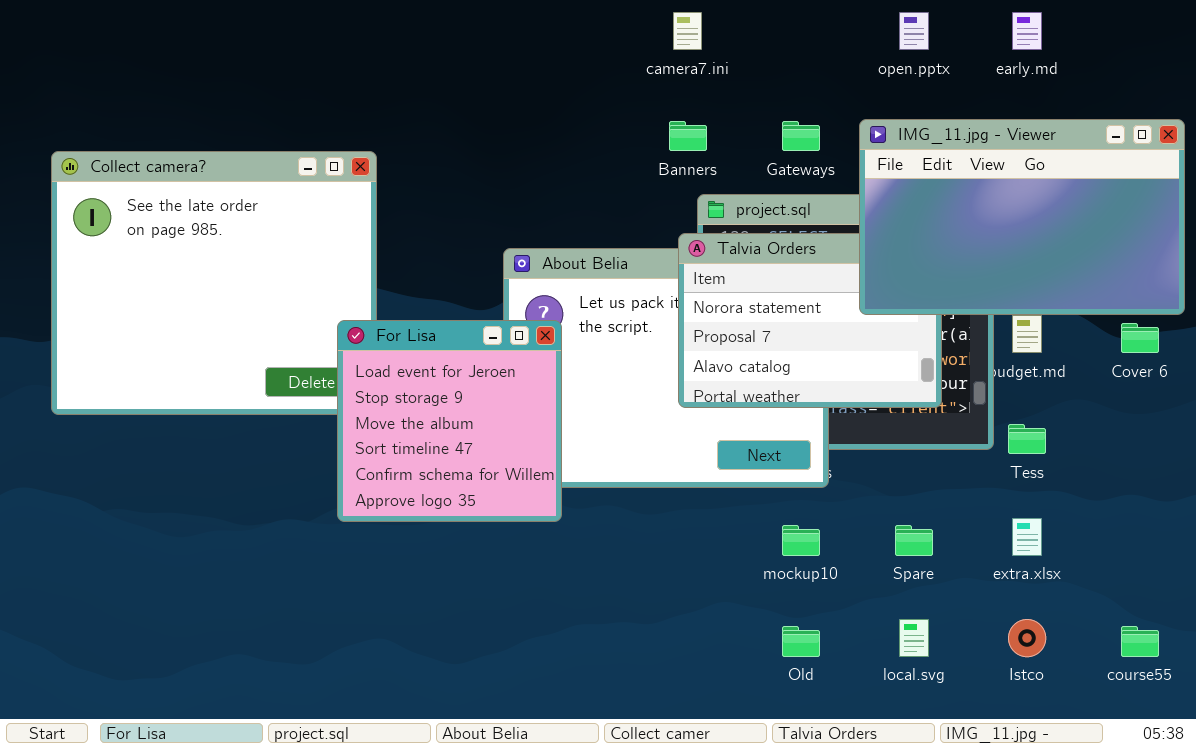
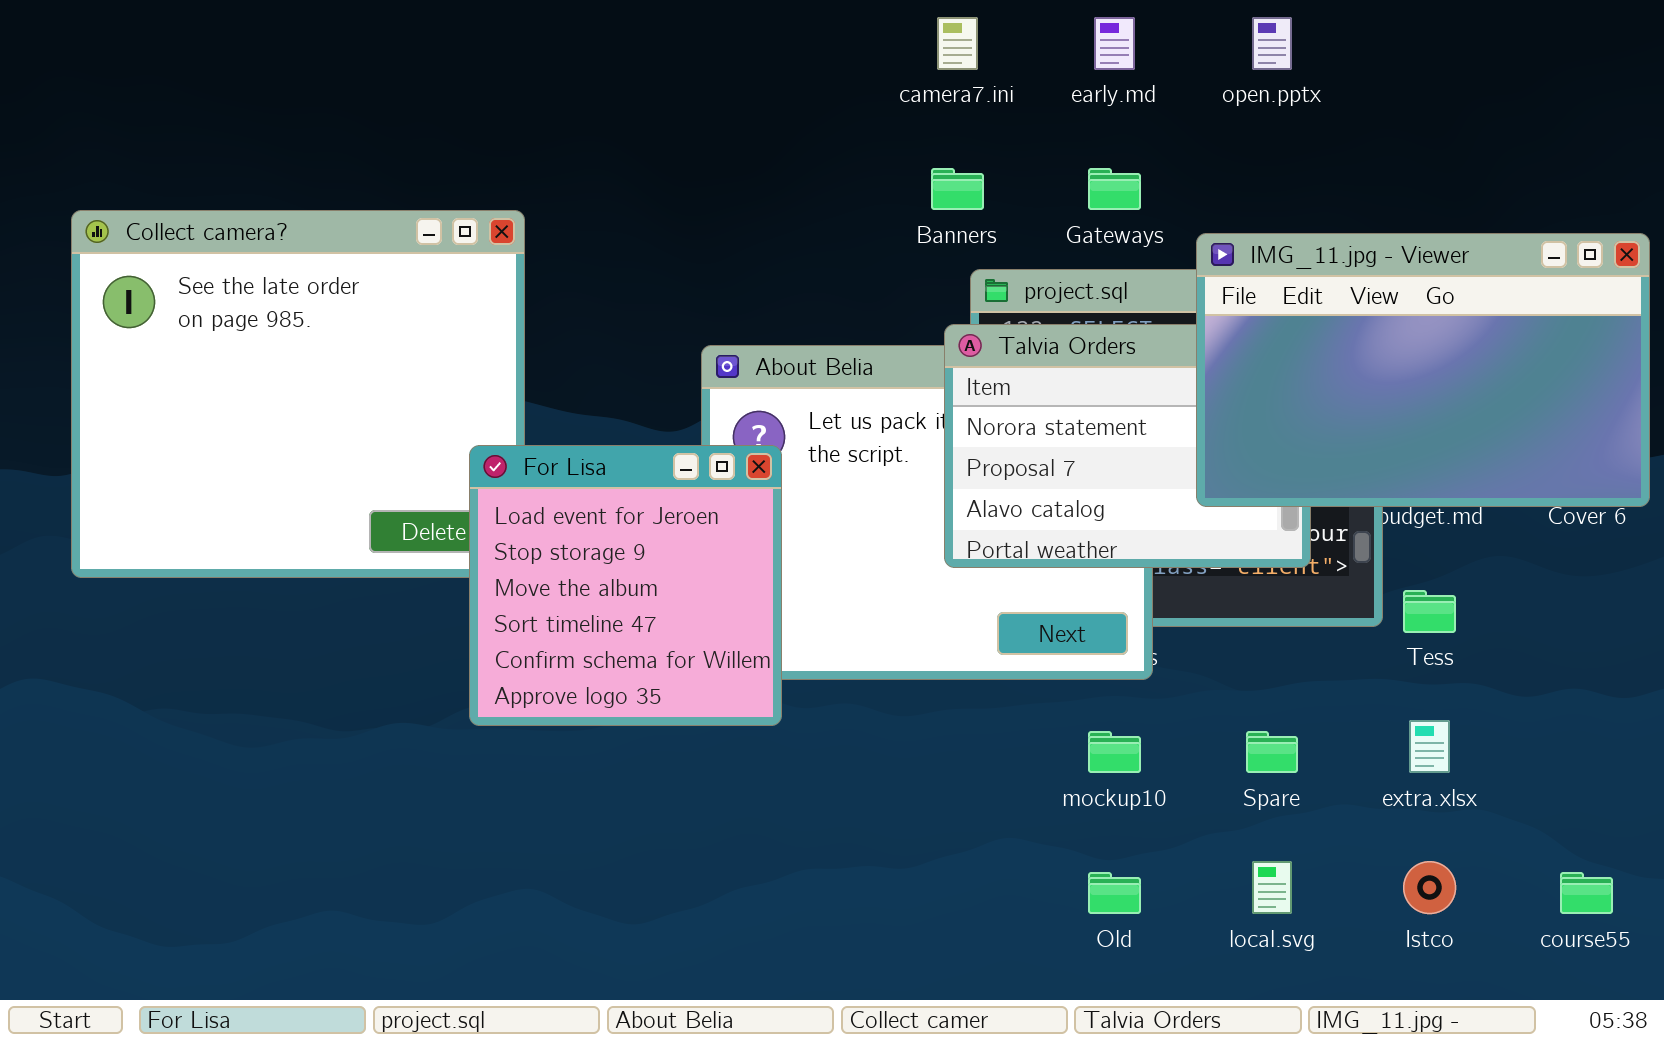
early.md: [1012,12,1042,50] -> [1094,17,1135,70], moved
IMG_11.jpg - Viewer: [859,119,1185,315] -> [1196,233,1650,507], moved

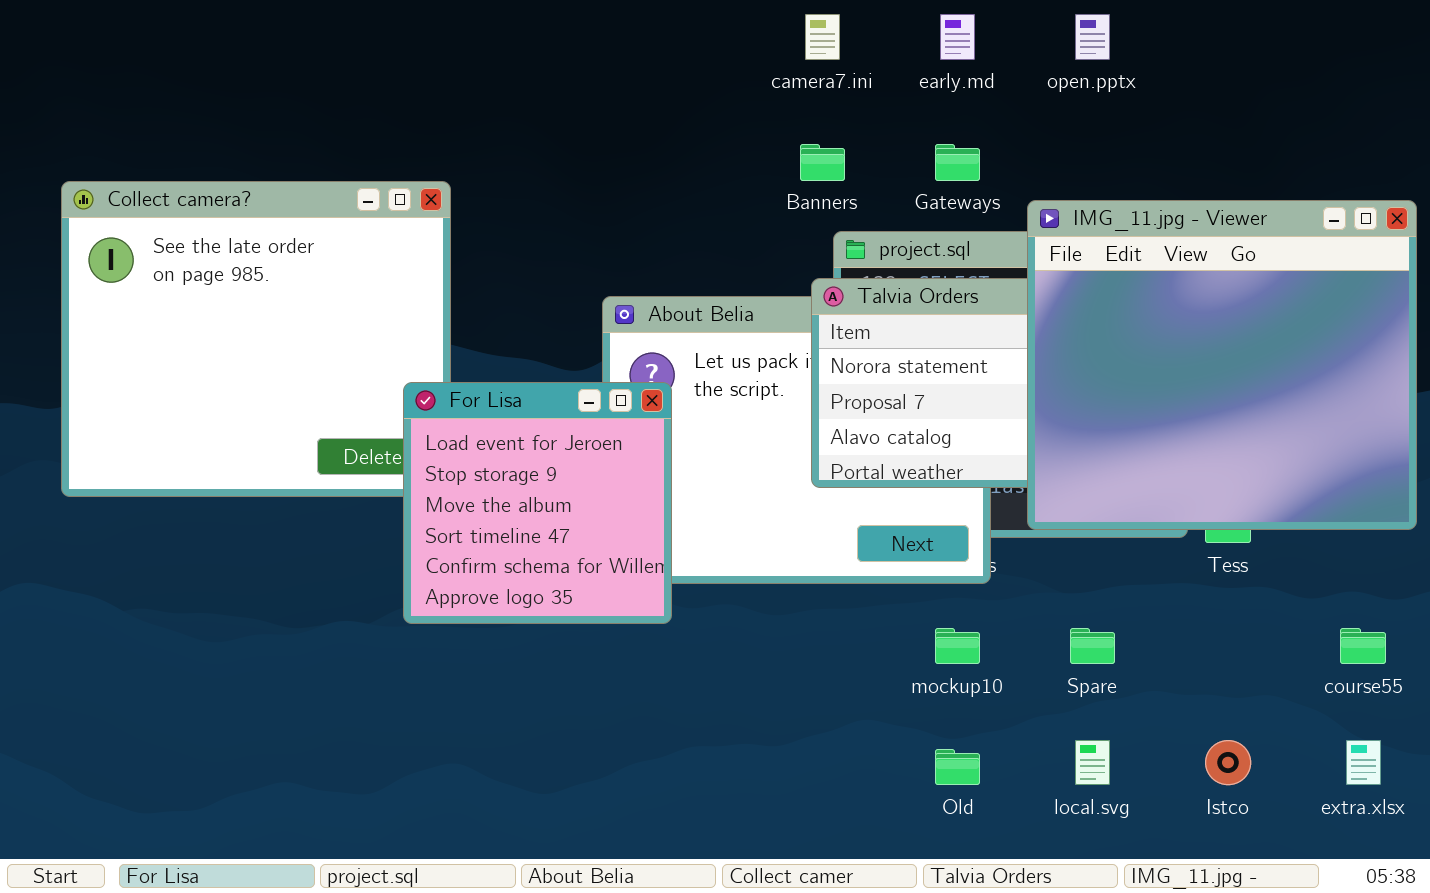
IMG_11.jpg - Viewer: [1196,233,1650,507] -> [1027,200,1417,530], resized
extra.xlsx: [1409,720,1450,773] -> [1346,740,1381,785], moved
course55: [1560,872,1613,914] -> [1340,628,1386,664], moved

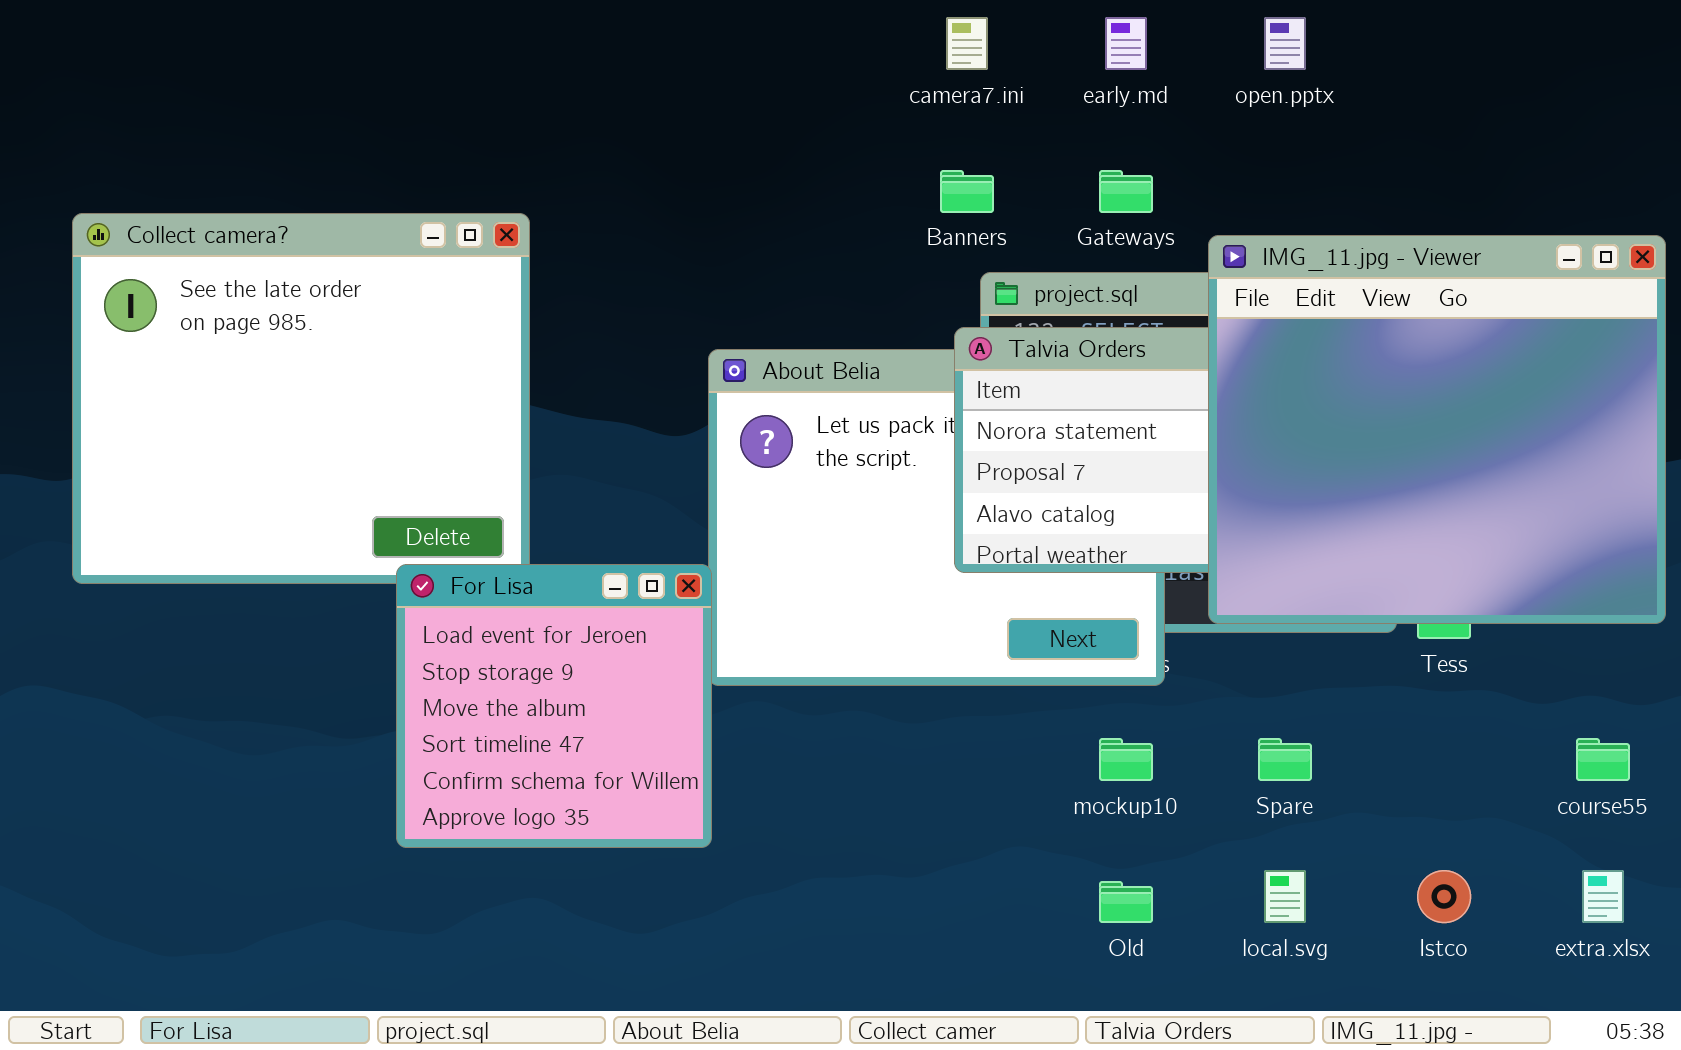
For Lisa: [403,382,672,624] -> [396,564,712,848], moved

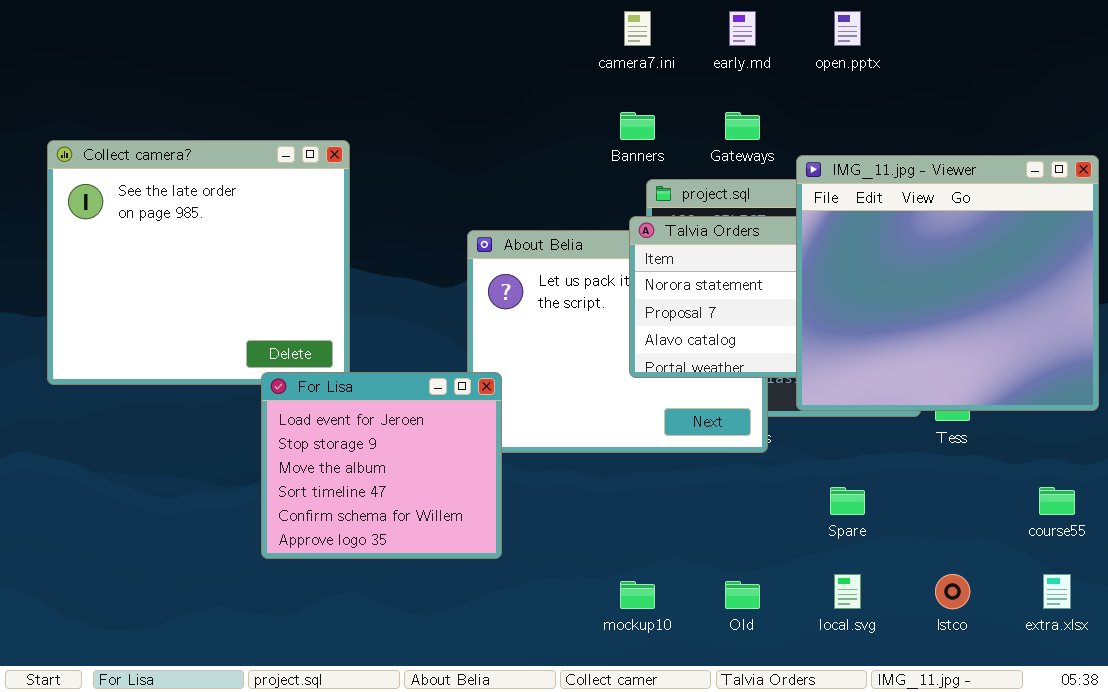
For Lisa: [396,564,712,848] -> [261,372,502,559], resized
mockup10: [1099,738,1153,781] -> [620,581,655,609], moved

